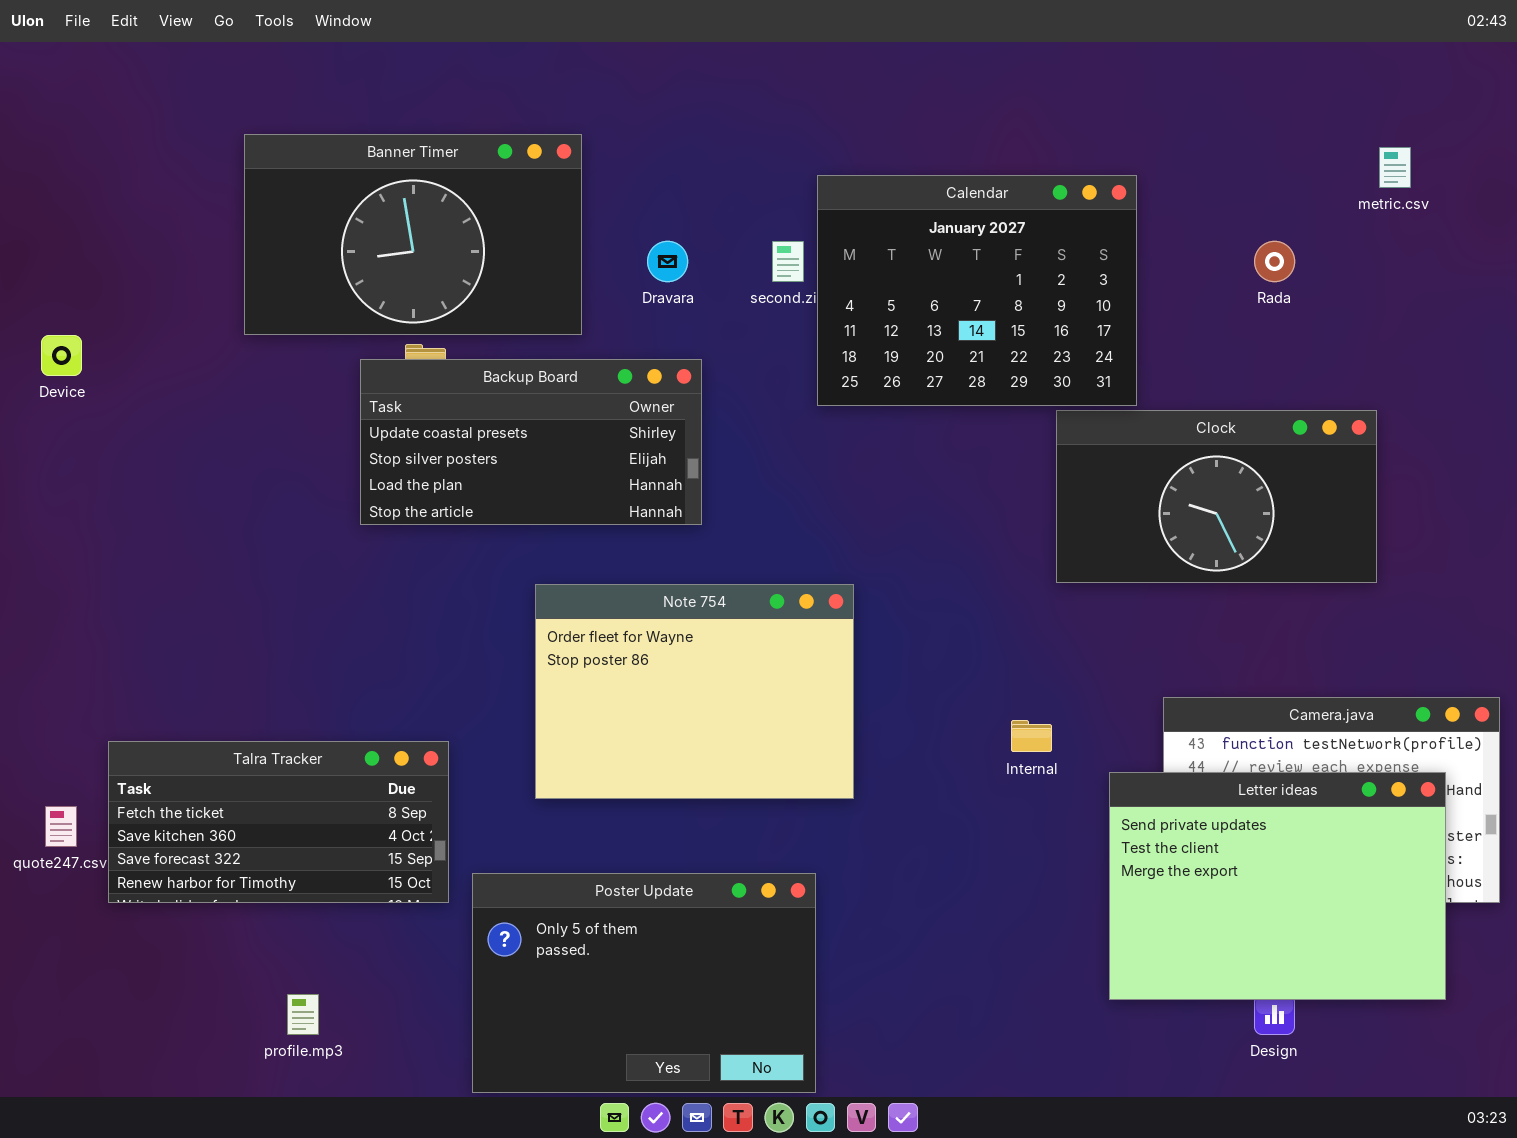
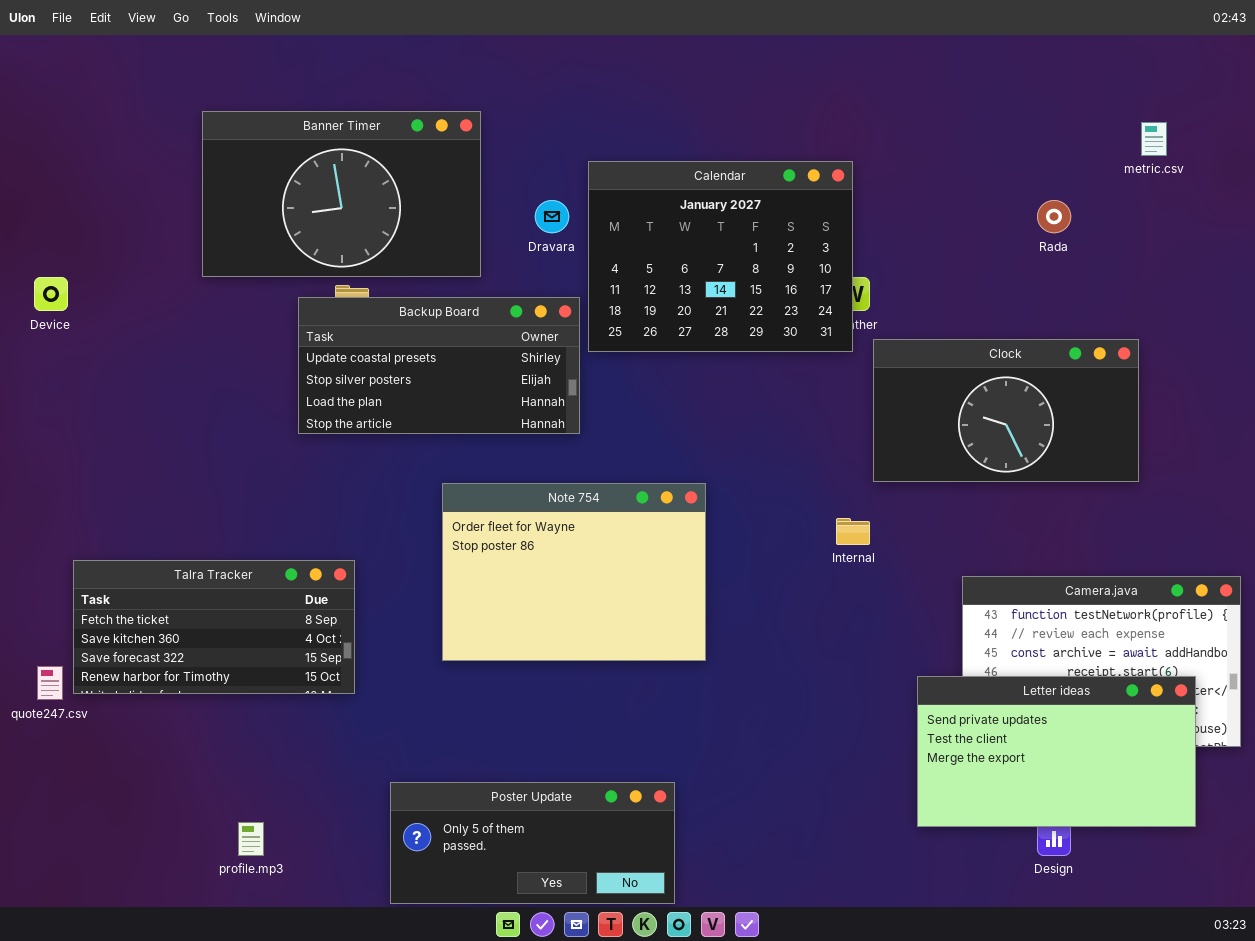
Calendar: [817,175,1137,406] -> [588,161,853,352], moved
Internal: [1011,720,1052,752] -> [836,518,870,545], moved
Talra Tracker: [108,741,449,903] -> [73,560,355,694], moved
Letter ideas: [1109,772,1446,1000] -> [917,676,1196,827], resized
Poster Update: [472,873,816,1093] -> [390,782,675,904], resized

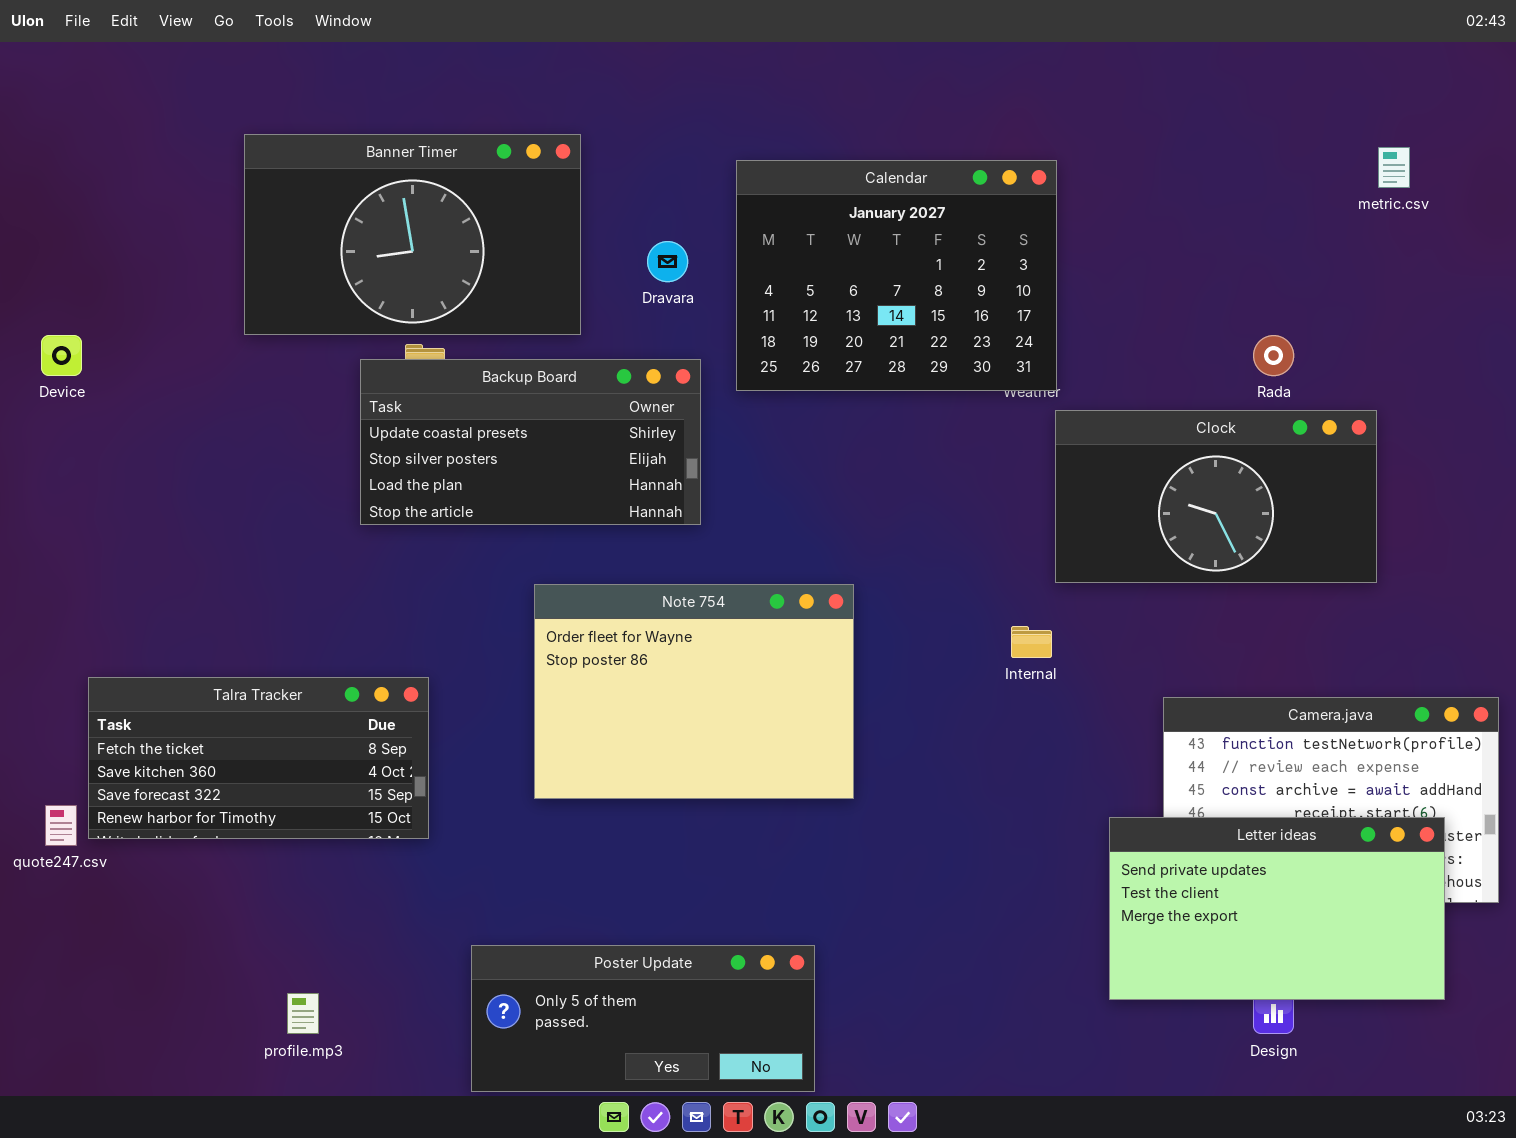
Calendar: [588,161,853,352] -> [736,160,1057,391], moved
Rada: [1037,200,1071,233] -> [1253,335,1294,376], moved

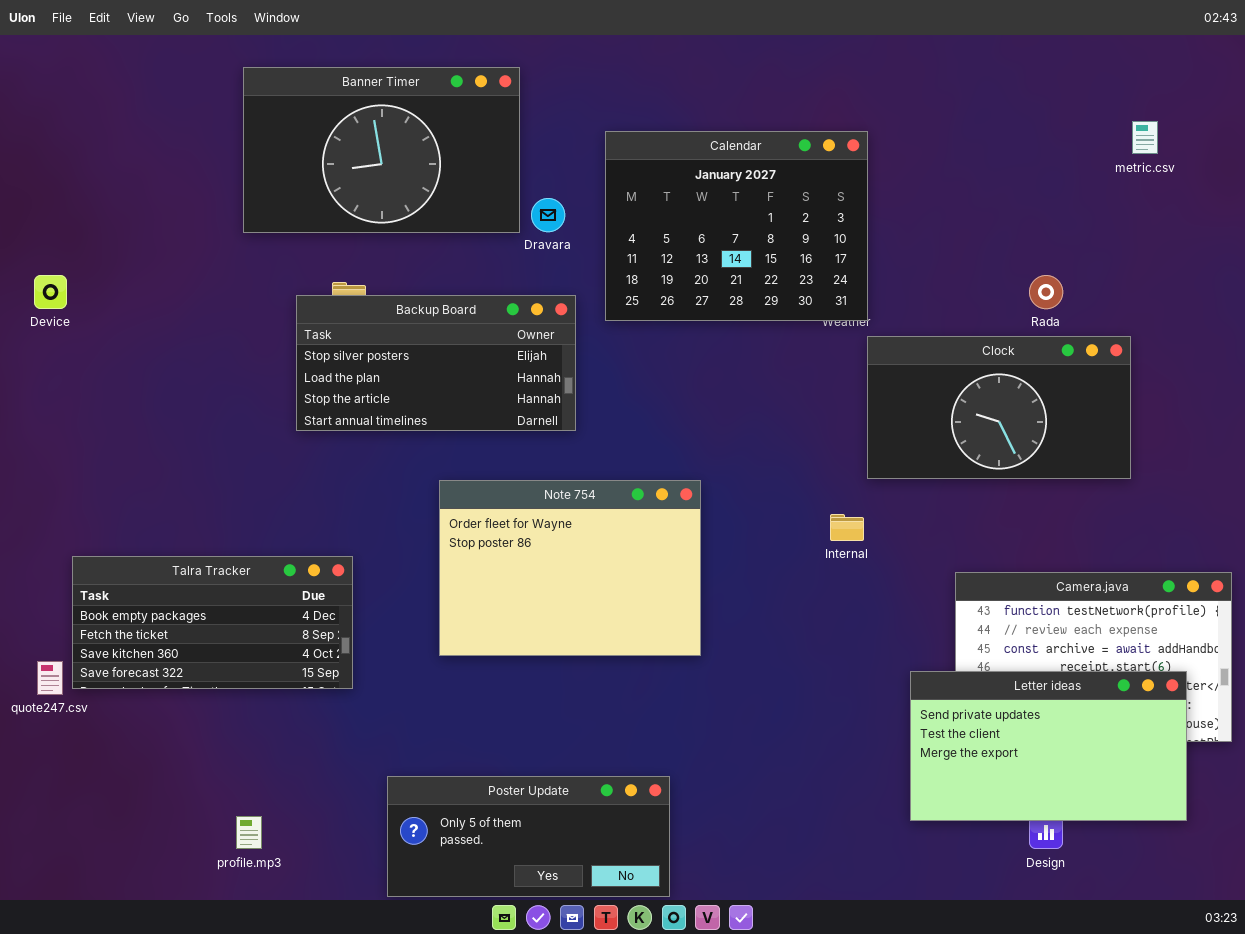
Banner Timer: [244,134,581,335] -> [243,67,520,233], moved
Backup Board: [360,359,701,525] -> [296,295,576,431], scrolled down 1 row
Talra Tracker: [88,677,429,839] -> [72,556,353,689], scrolled up 1 row

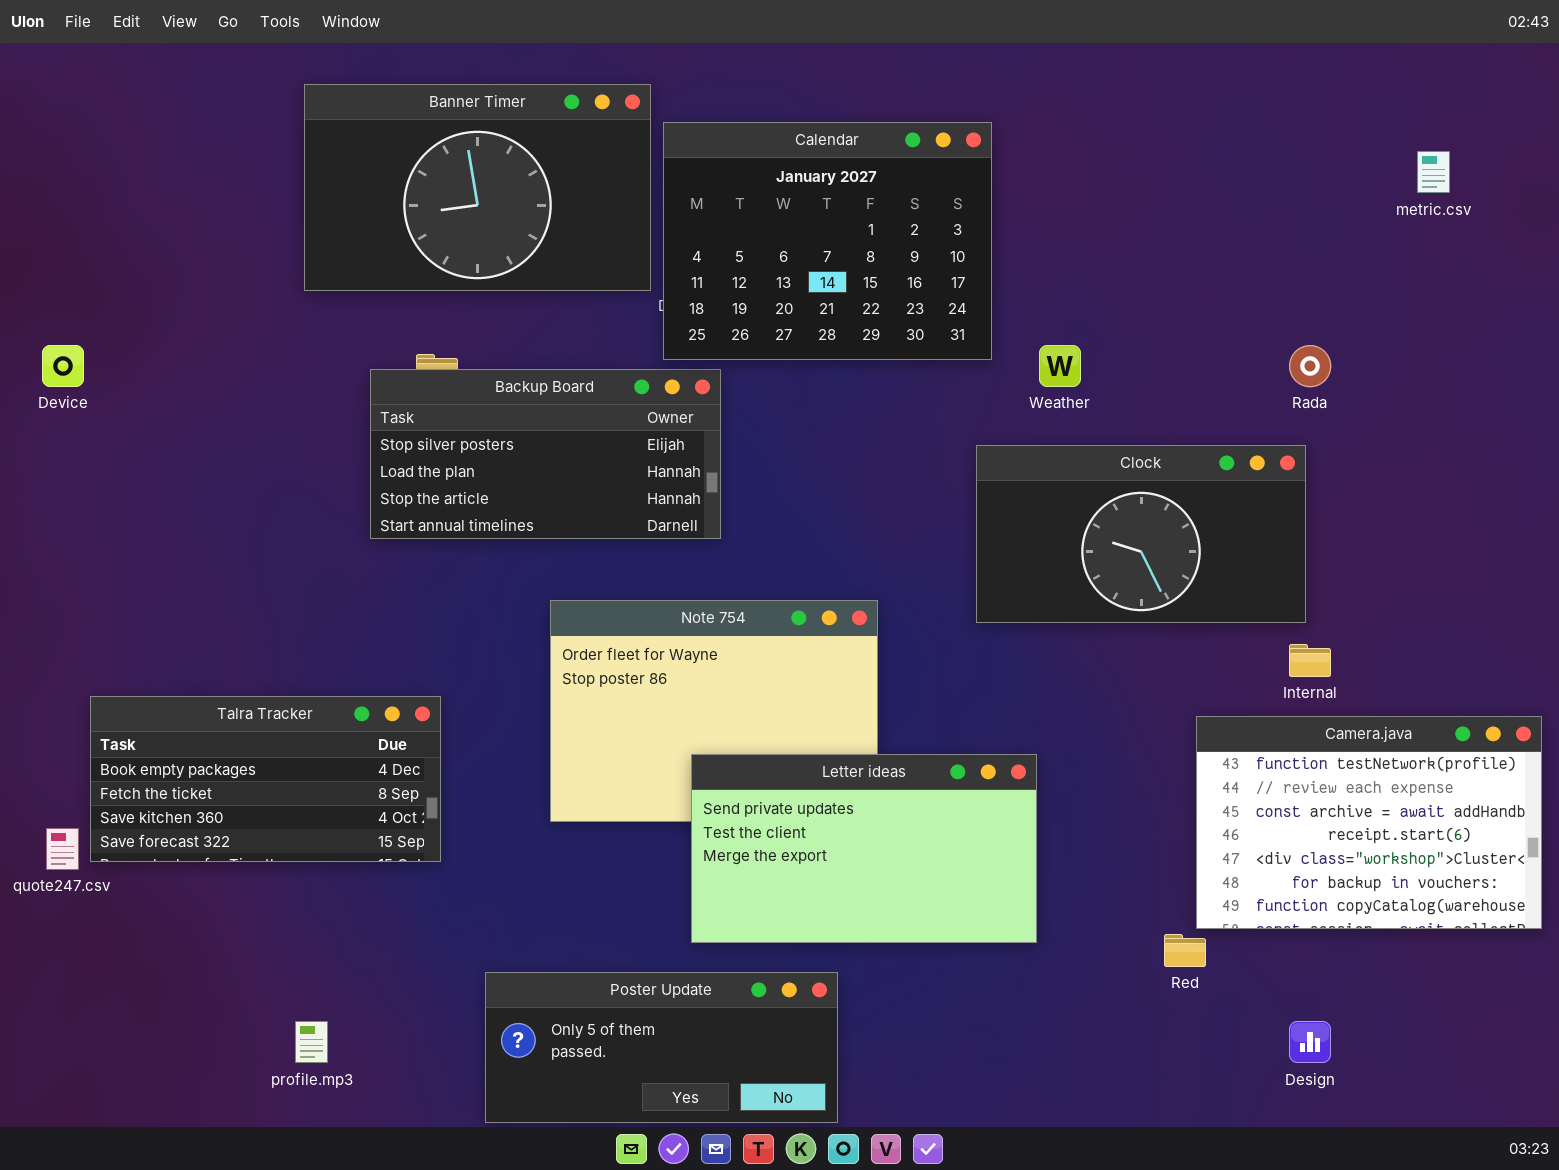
Calendar: [605,131,868,321] -> [663,122,992,360], moved
Clock: [867,336,1131,479] -> [976,445,1306,623], moved
Internal: [830,514,864,541] -> [1289,644,1331,677], moved
Letter ideas: [910,671,1187,821] -> [691,754,1037,943], moved

